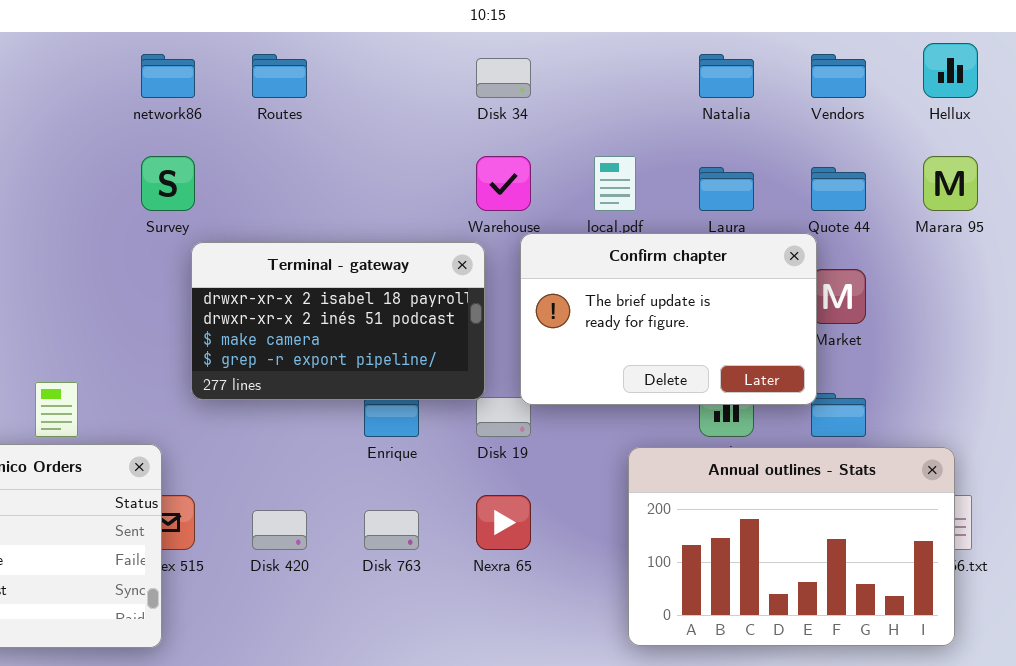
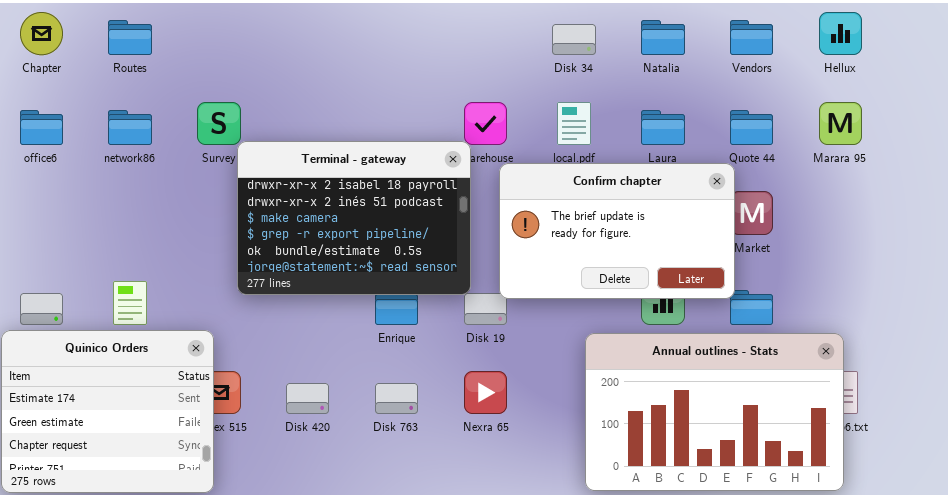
network86: [141,54,195,98] -> [108,110,152,145], moved
Routes: [252,54,307,98] -> [108,20,152,55], moved
Disk 34: [476,58,531,98] -> [552,24,596,55], moved
Terminal - gateway: [191,242,485,400] -> [237,141,471,295], resized

